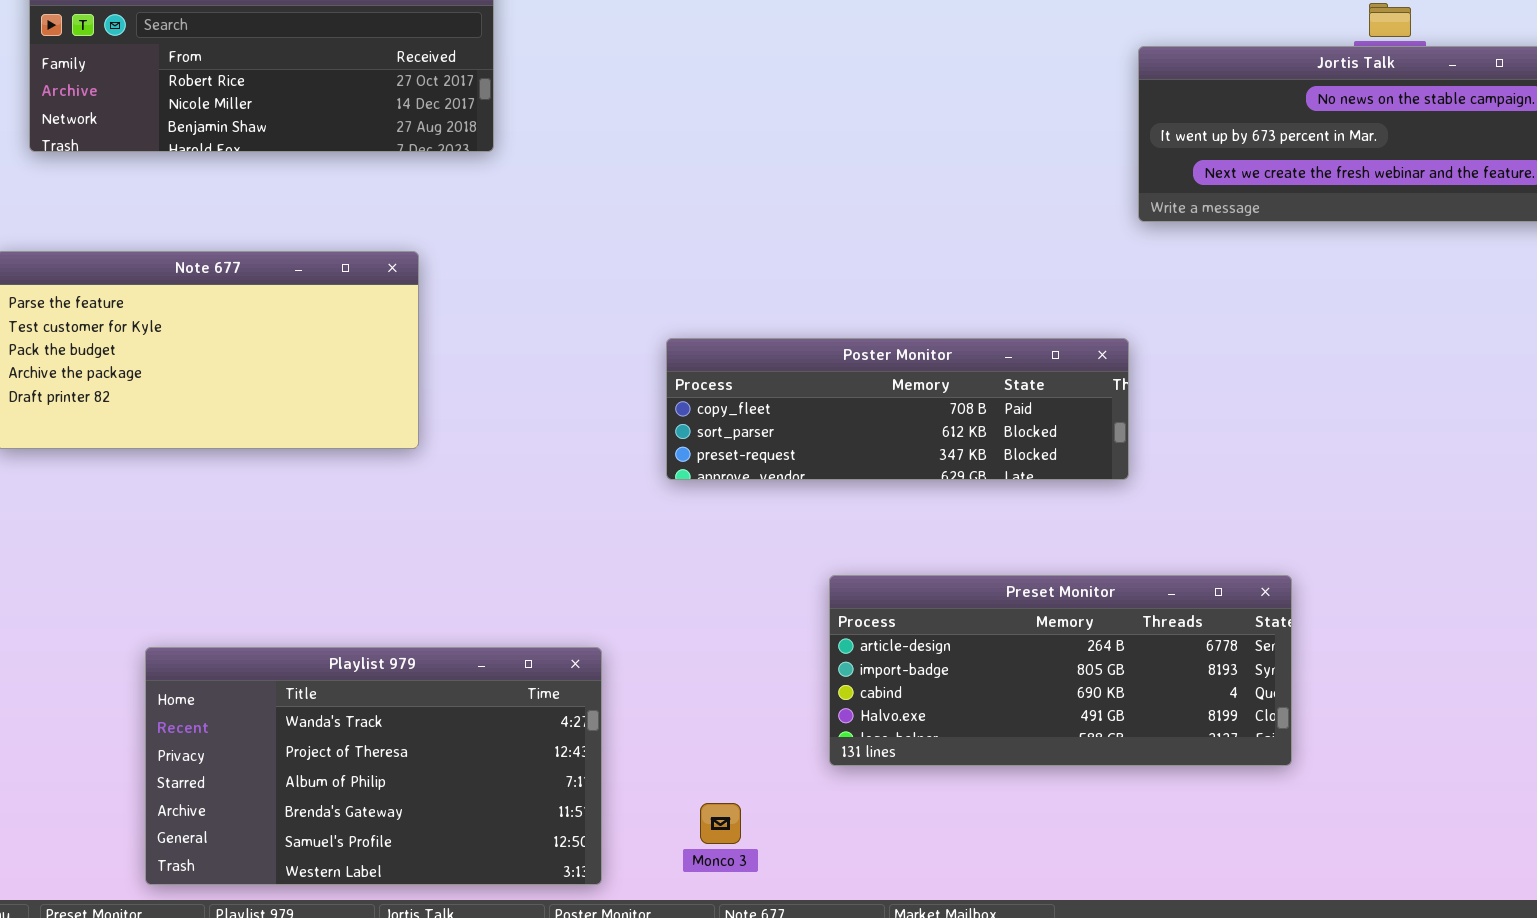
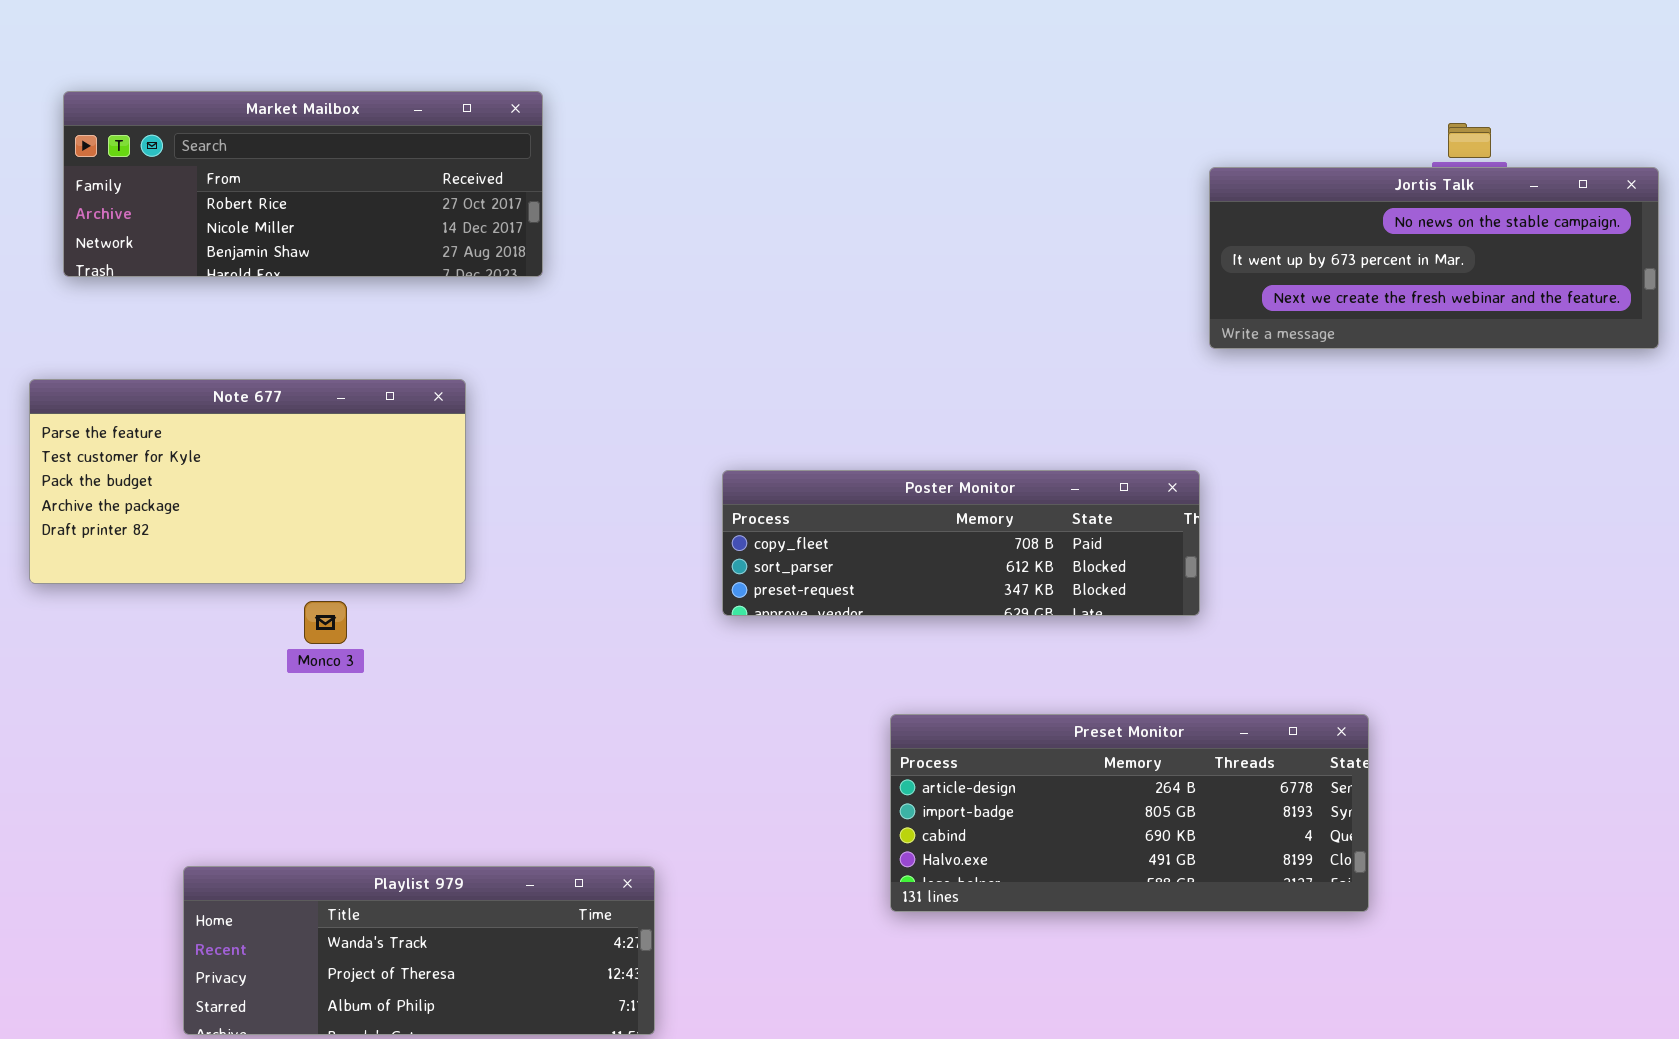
Playlist 979: [145,647,602,885] -> [183,866,655,1035], resized
Monco 3: [700,803,741,844] -> [304,601,347,644], moved

